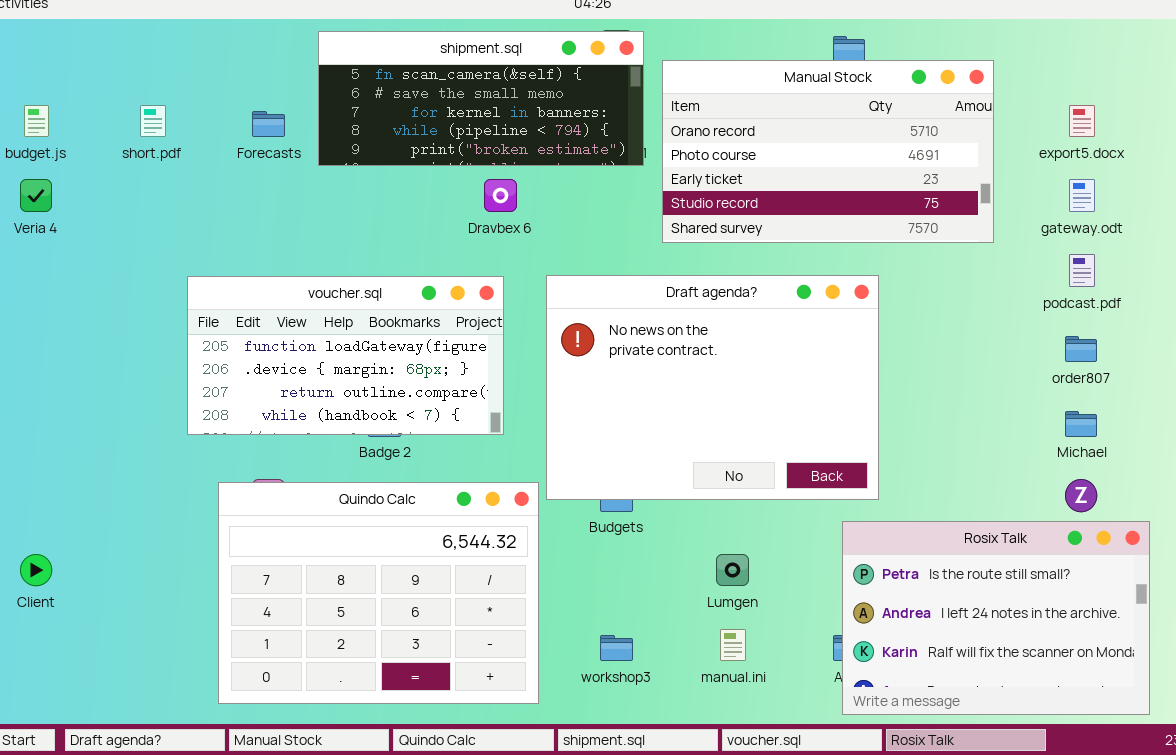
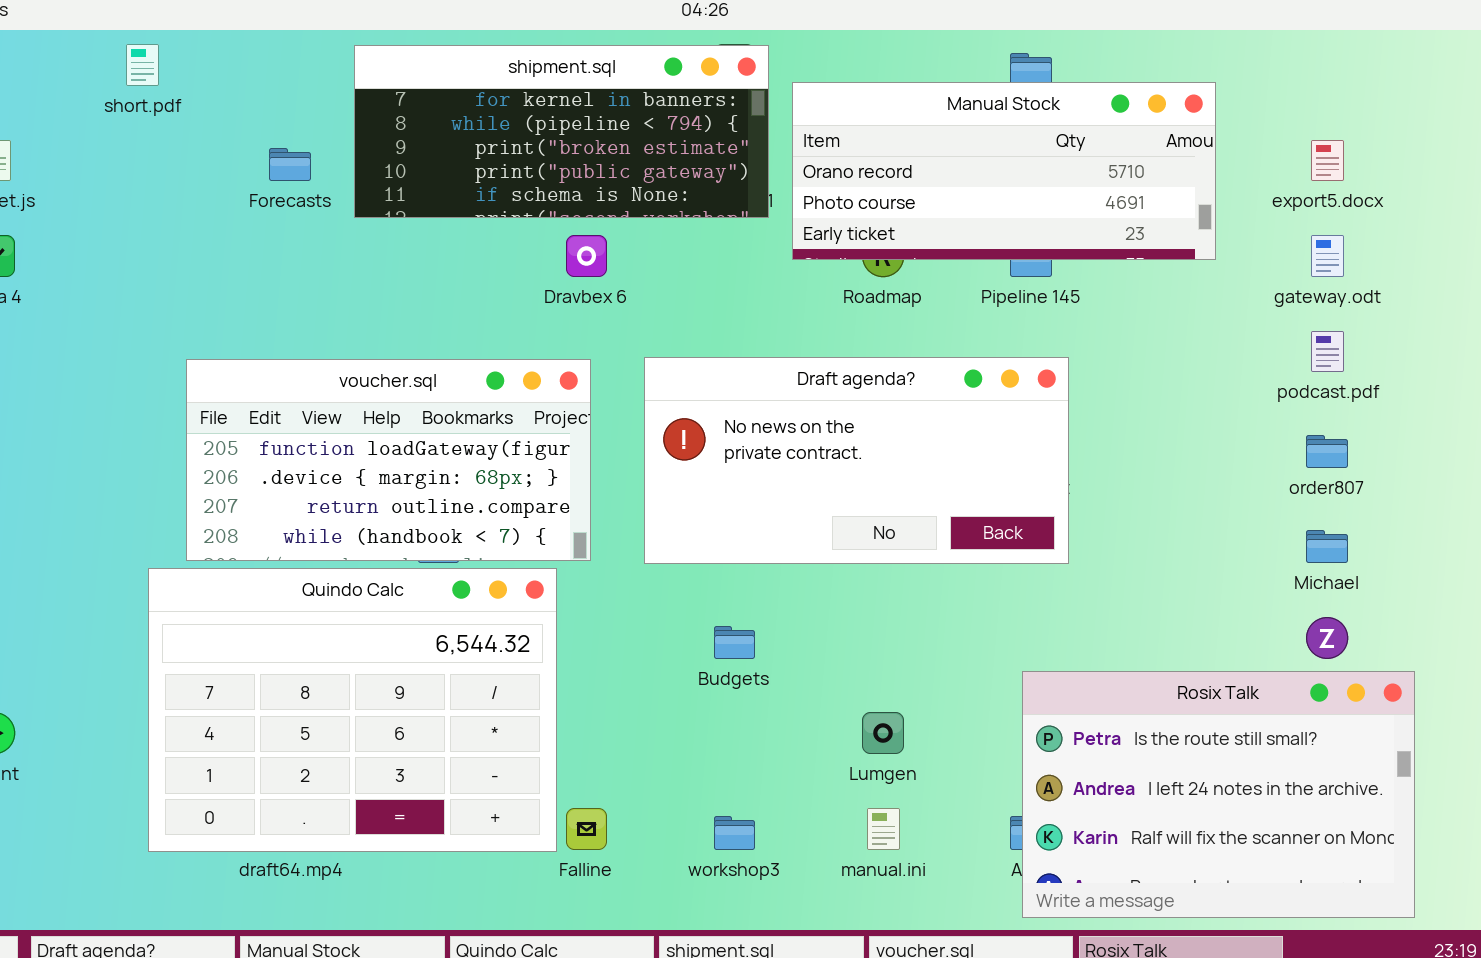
shipment.sql: [318,31,644,166] -> [354,45,769,218], scrolled down 2 rows
Manual Stock: [662,60,994,243] -> [792,82,1216,260], resized
short.pdf: [140,105,166,137] -> [126,44,159,86], moved
Draft agenda?: [546,275,879,500] -> [644,357,1069,564], resized
Quindo Calc: [218,482,539,704] -> [148,568,557,852], moved

